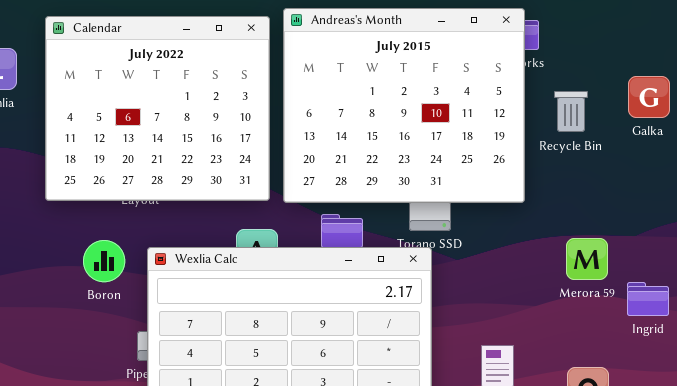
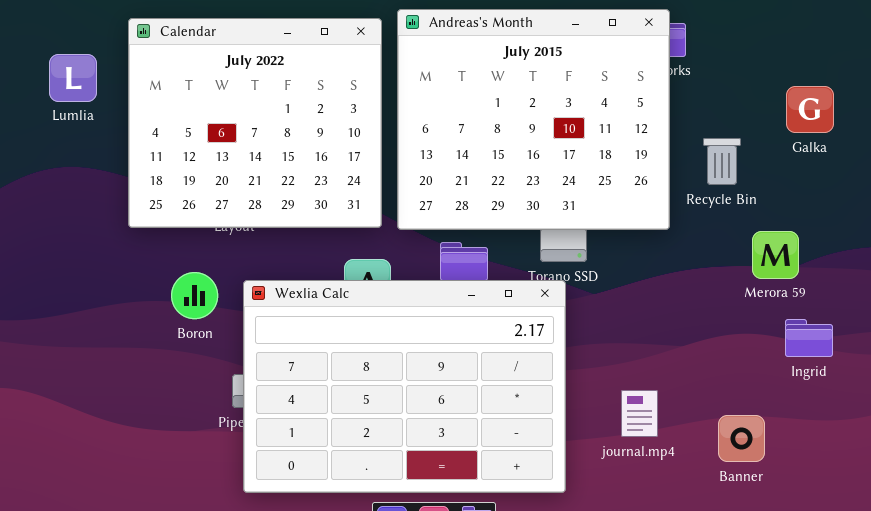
Recycle Bin: [554,91,588,132] -> [703,138,741,185], moved
Merora 59: [566,238,608,280] -> [752,231,799,279], moved

